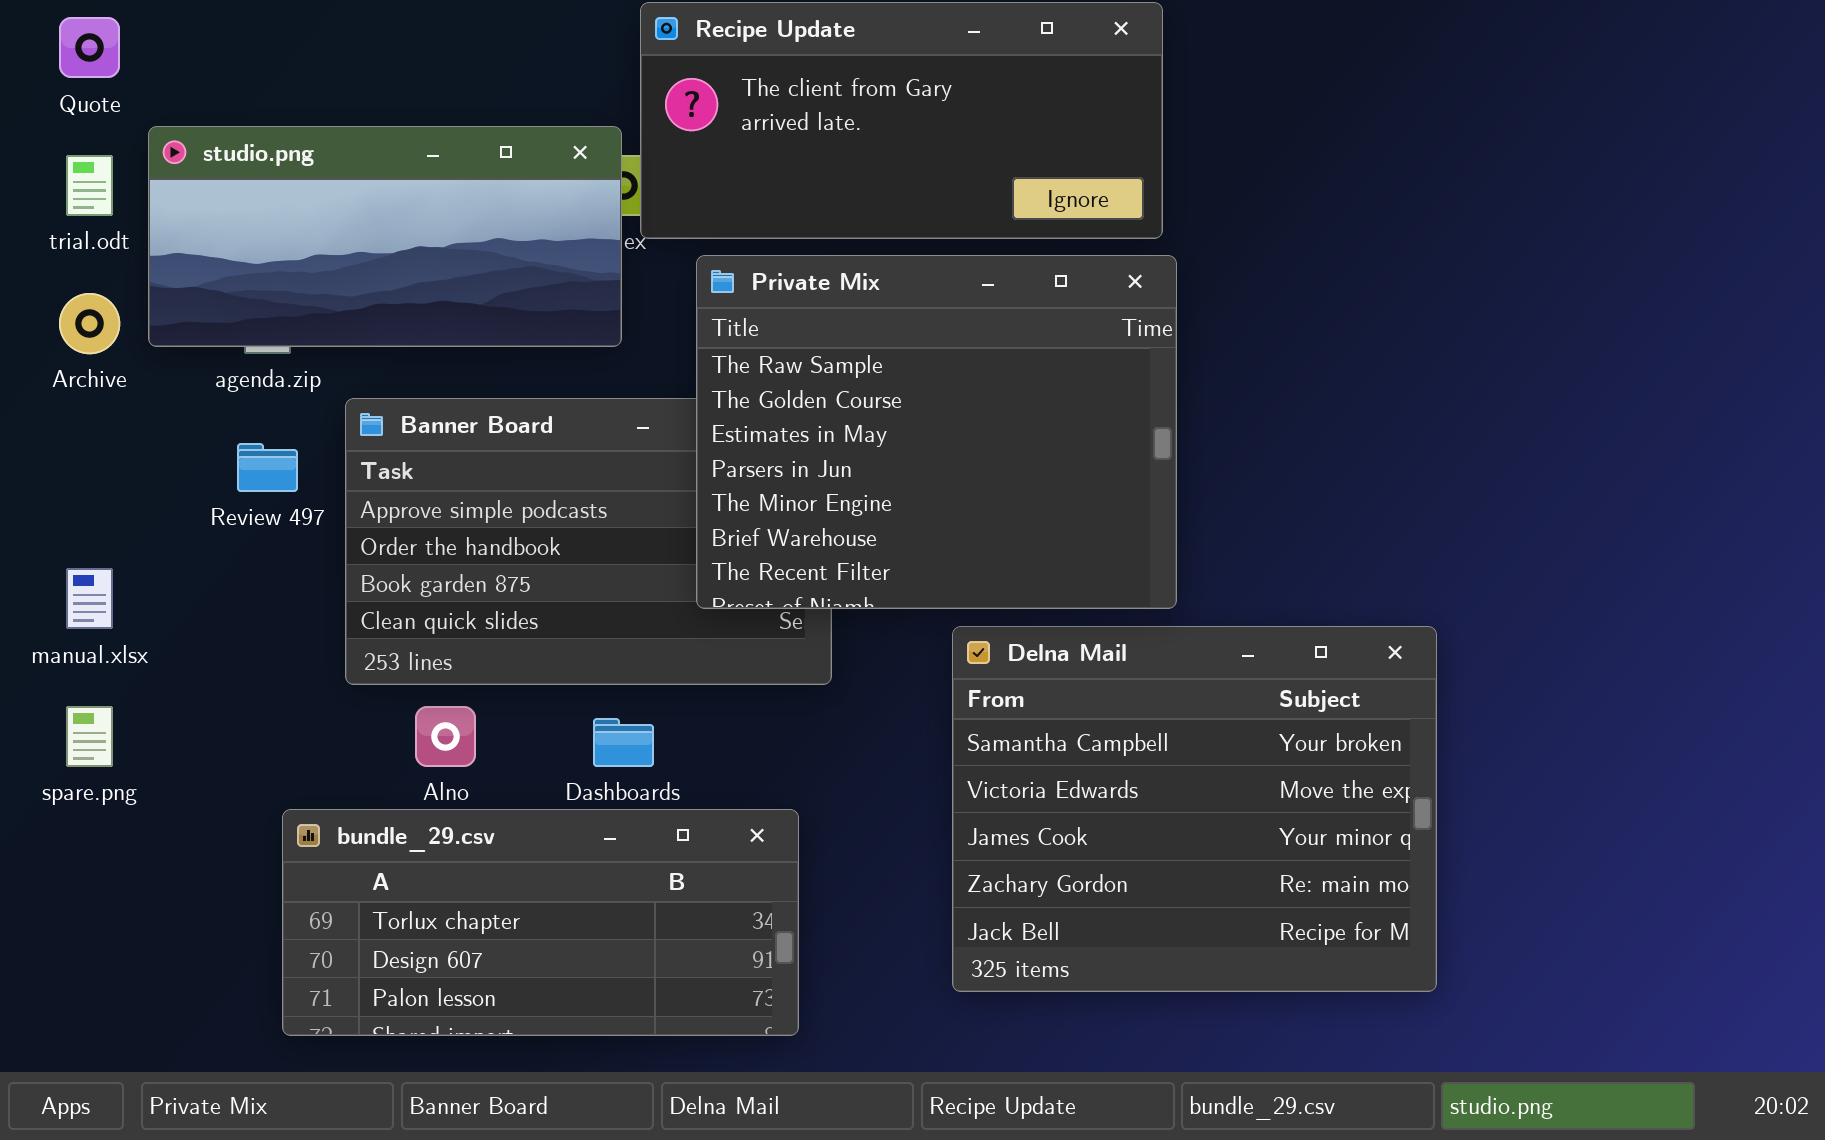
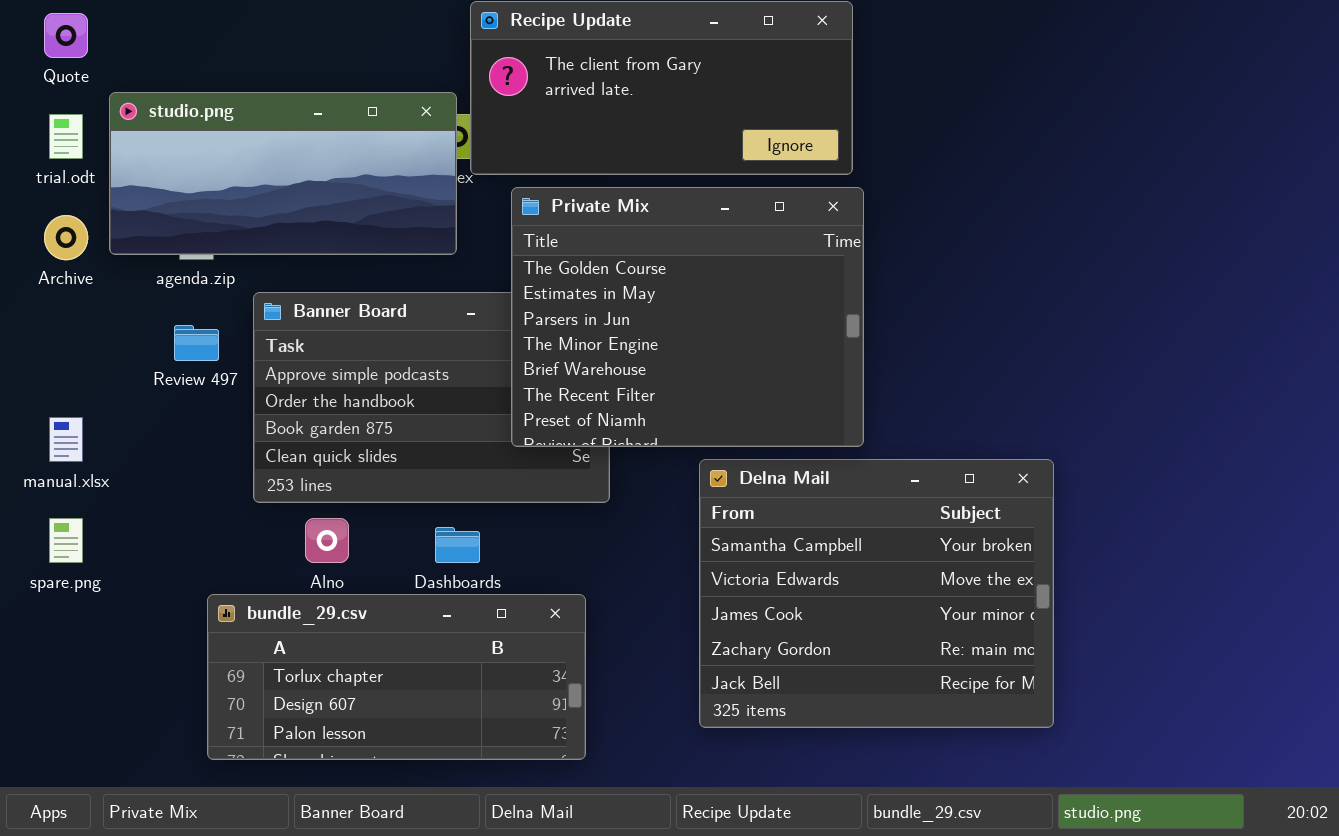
Private Mix: [696,255,1177,609] -> [511,187,864,447], scrolled down 1 row

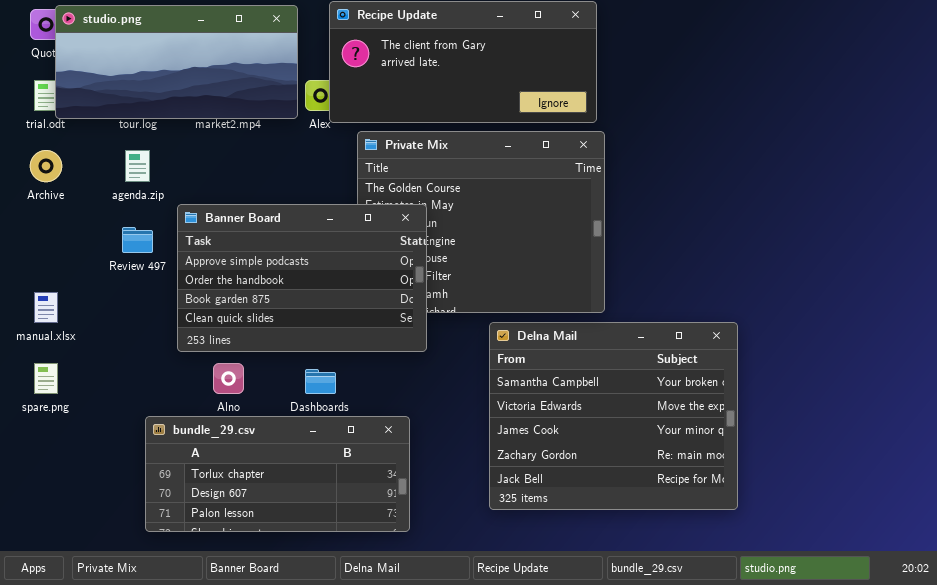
studio.png: [109,92,457,255] -> [55,5,298,119], moved
Banner Board: [253,292,610,503] -> [177,204,427,352], raised

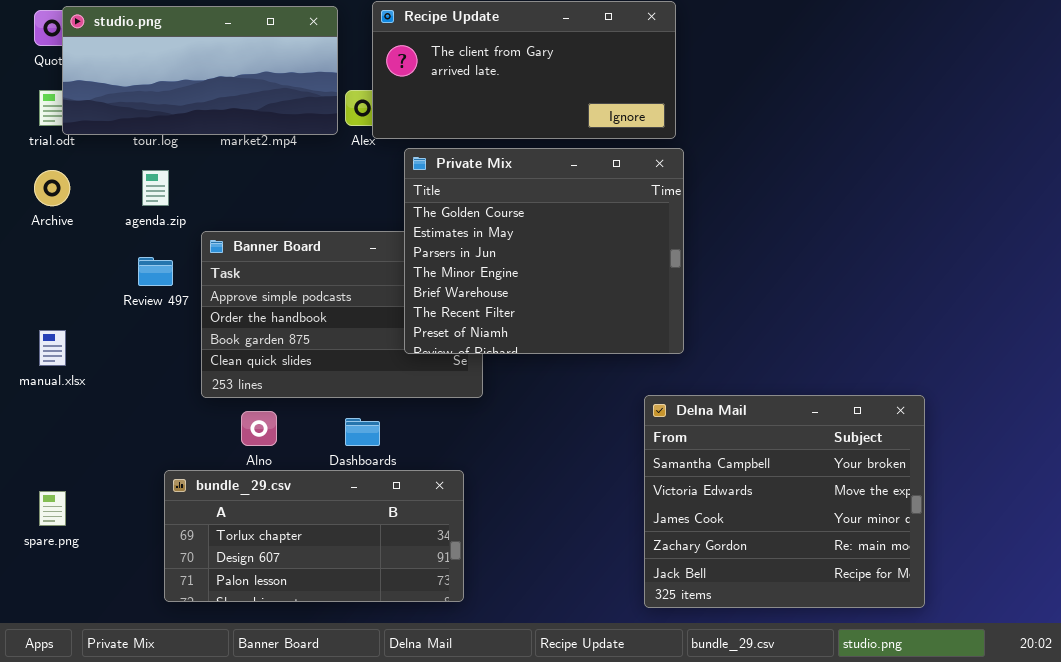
Private Mix: [357,131,605,313] -> [404,148,684,354], raised
Delna Mail: [489,322,738,510] -> [644,395,925,608], moved
spare.png: [34,363,58,394] -> [39,491,66,526], moved

